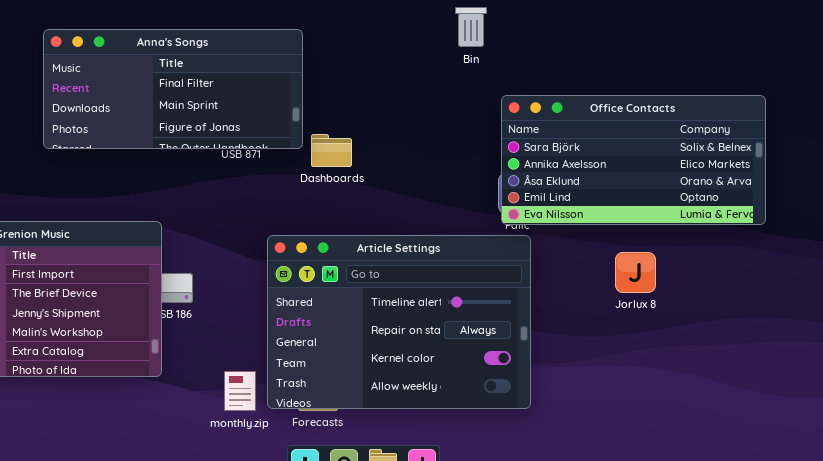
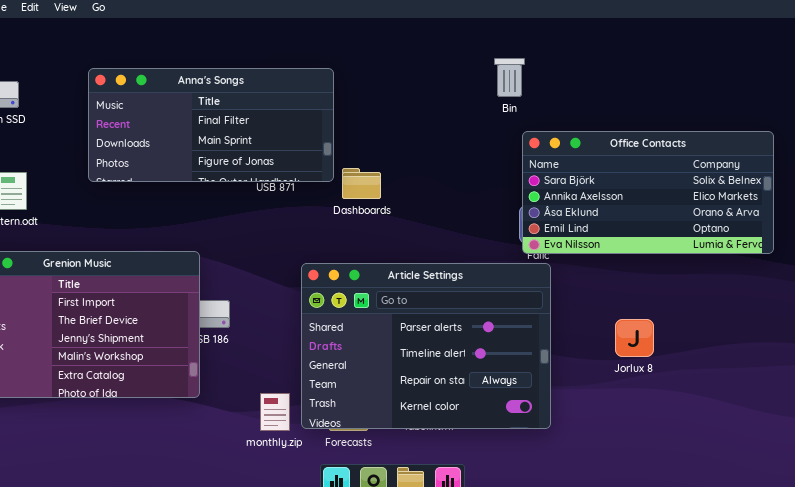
Bin: [455,7,487,47] -> [494,58,525,97], moved
Article Settings: [267,235,531,409] -> [301,263,551,429], scrolled up 1 row
Jorlux 8: [615,252,656,293] -> [615,319,654,357], moved

